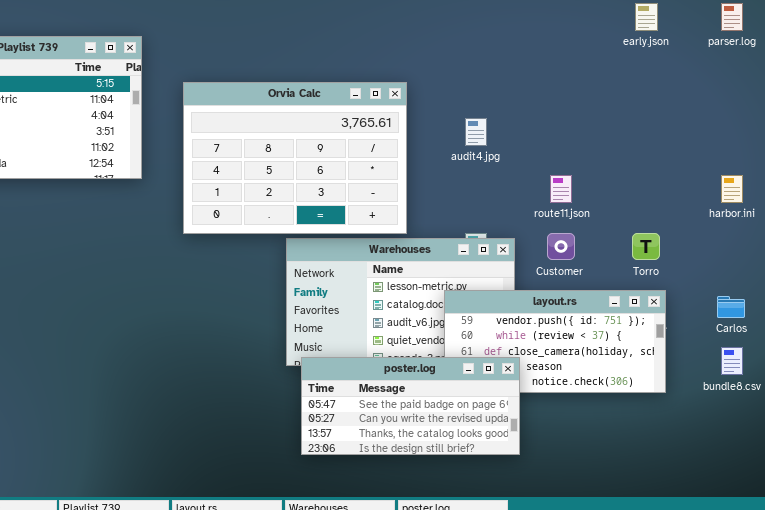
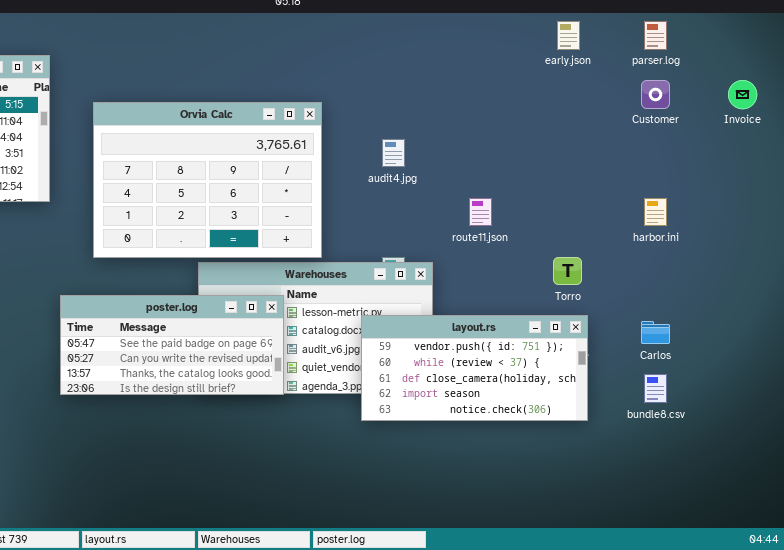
Customer: [547,233,575,260] -> [641,80,670,109], moved
poster.log: [301,357,520,455] -> [60,295,284,395], moved

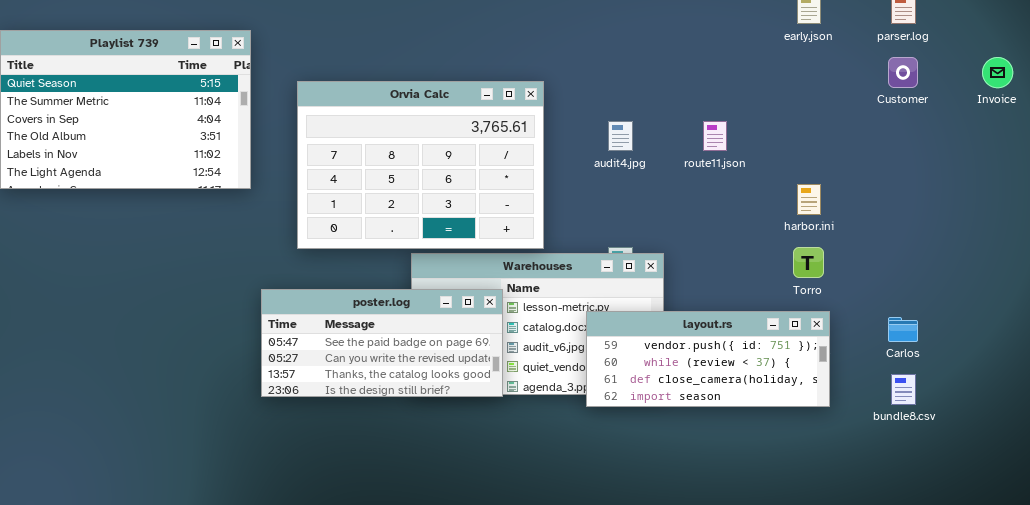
route11.json: [469,198,492,226] -> [703,121,727,151], moved
harbor.ini: [644,198,667,226] -> [797,184,821,215], moved
layout.rs: [361,315,588,421] -> [586,311,830,407], resized

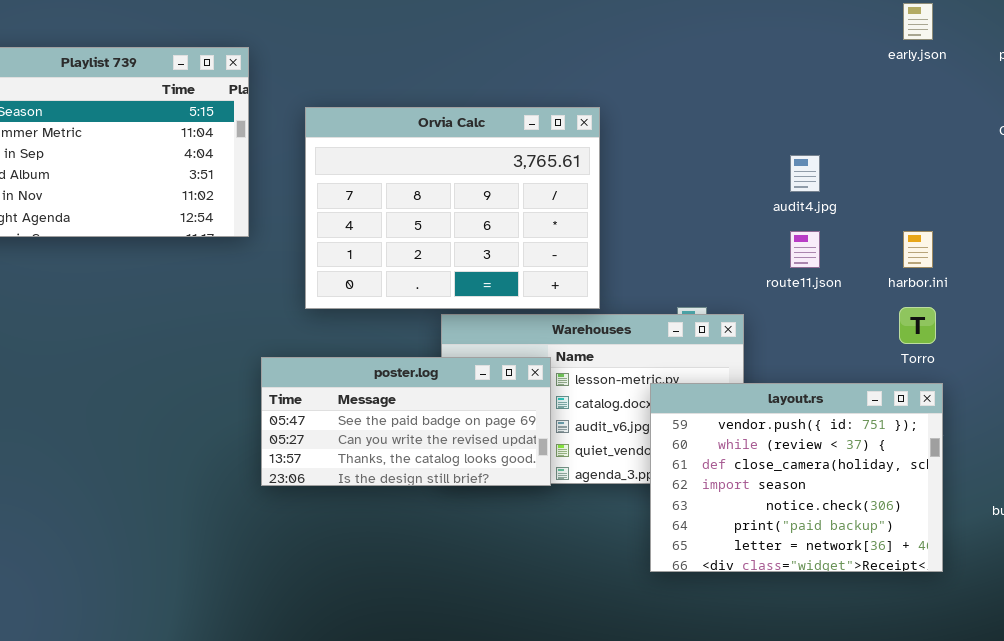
audit4.jpg: [608,121,633,151] -> [790,155,820,192], moved
route11.json: [703,121,727,151] -> [790,231,820,268], moved
layout.rs: [586,311,830,407] -> [650,383,943,572], resized

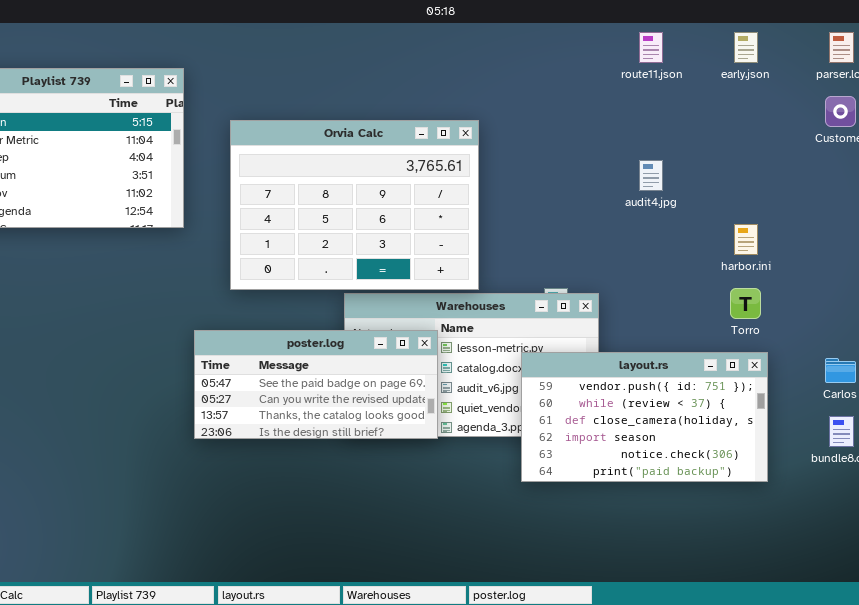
route11.json: [790,231,820,268] -> [639,32,663,63], moved
layout.rs: [650,383,943,572] -> [521,352,768,482], resized

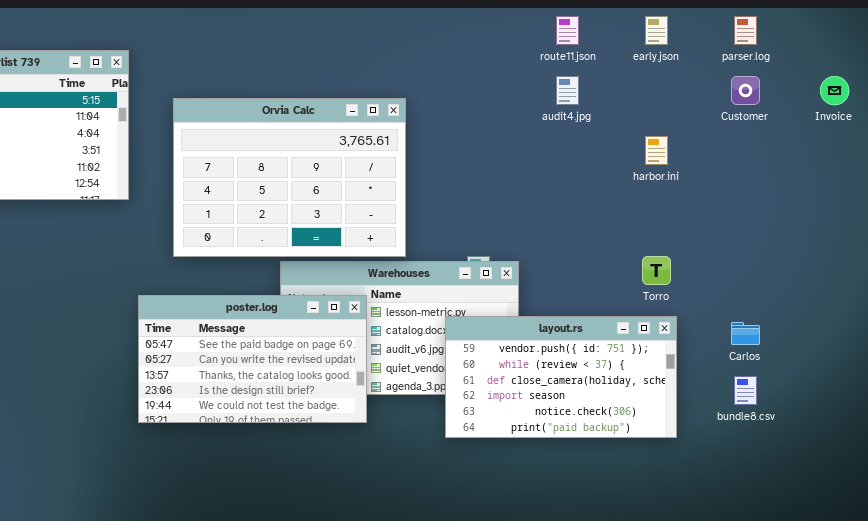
audit4.jpg: [639,160,663,191] -> [556,76,579,105], moved
harbor.ini: [734,224,758,255] -> [645,136,668,165], moved
poster.log: [194,330,438,439] -> [138,295,367,423], resized

